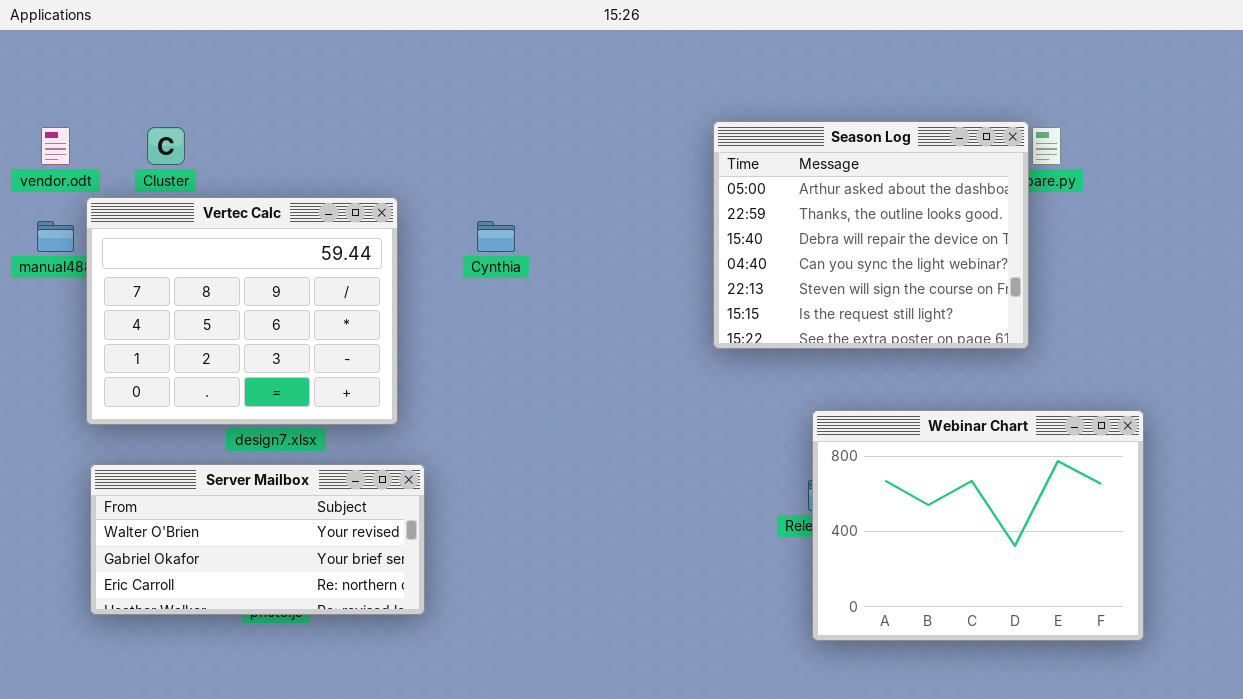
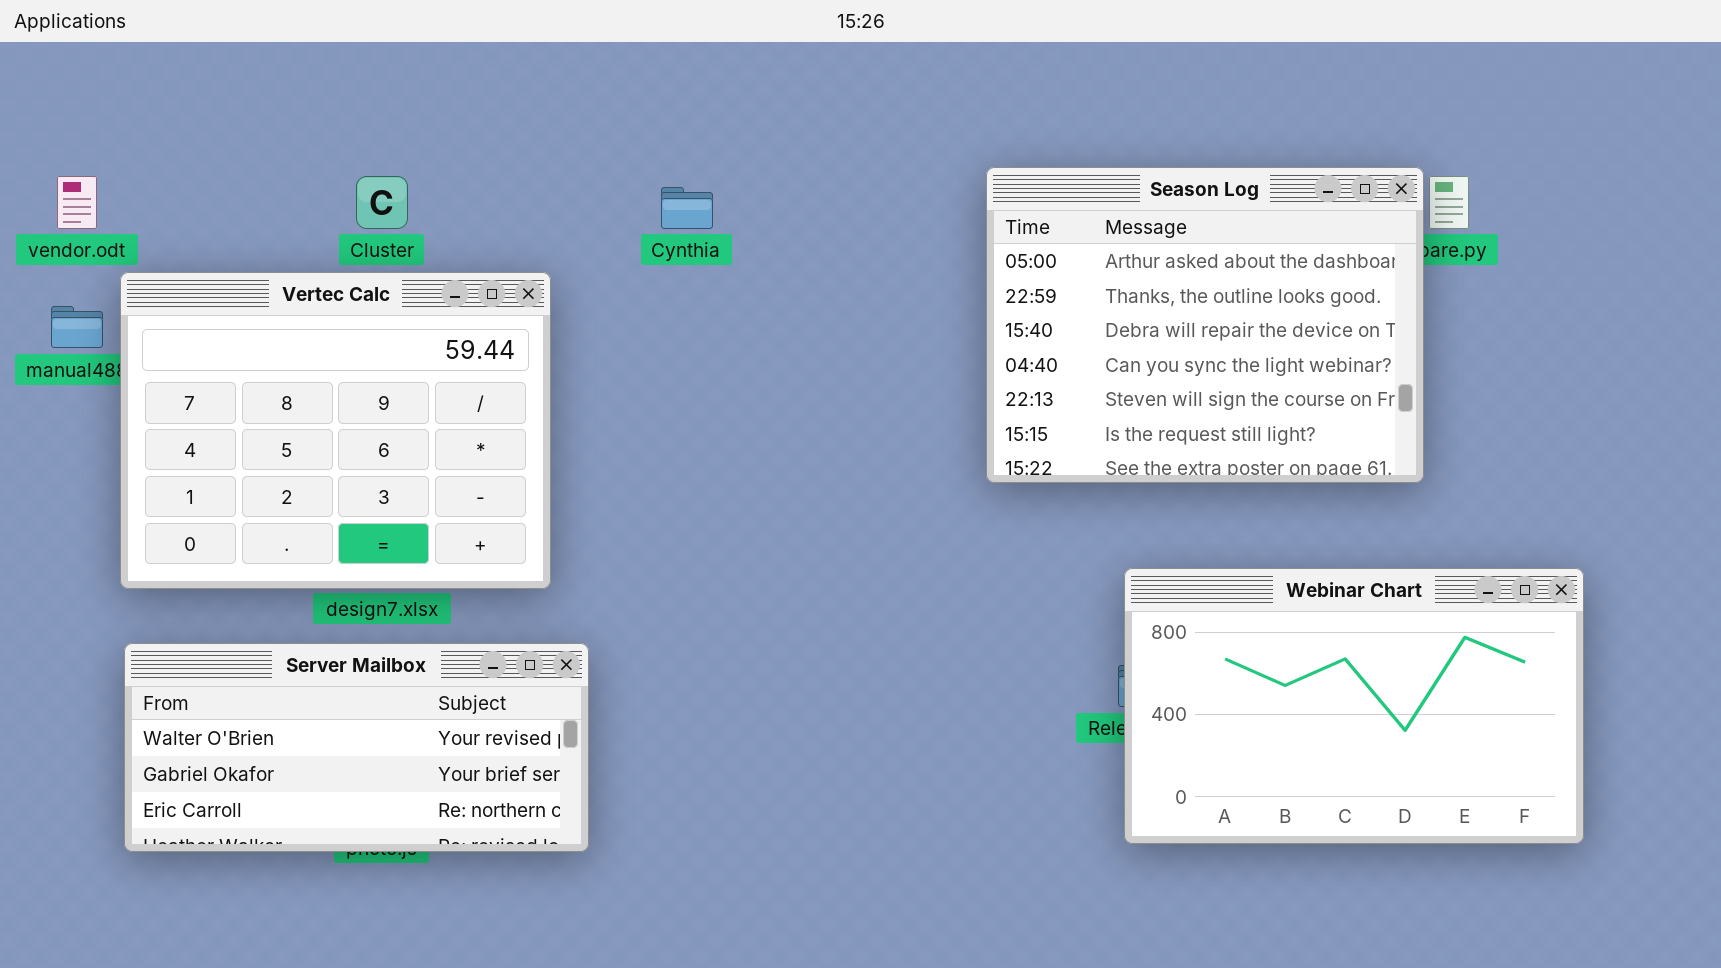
Cluster: [147,127,185,165] -> [356,176,408,229], moved
Cynthia: [477,221,515,252] -> [661,187,713,229], moved
Webinar Chart: [812,410,1144,641] -> [1124,568,1584,844], resized

